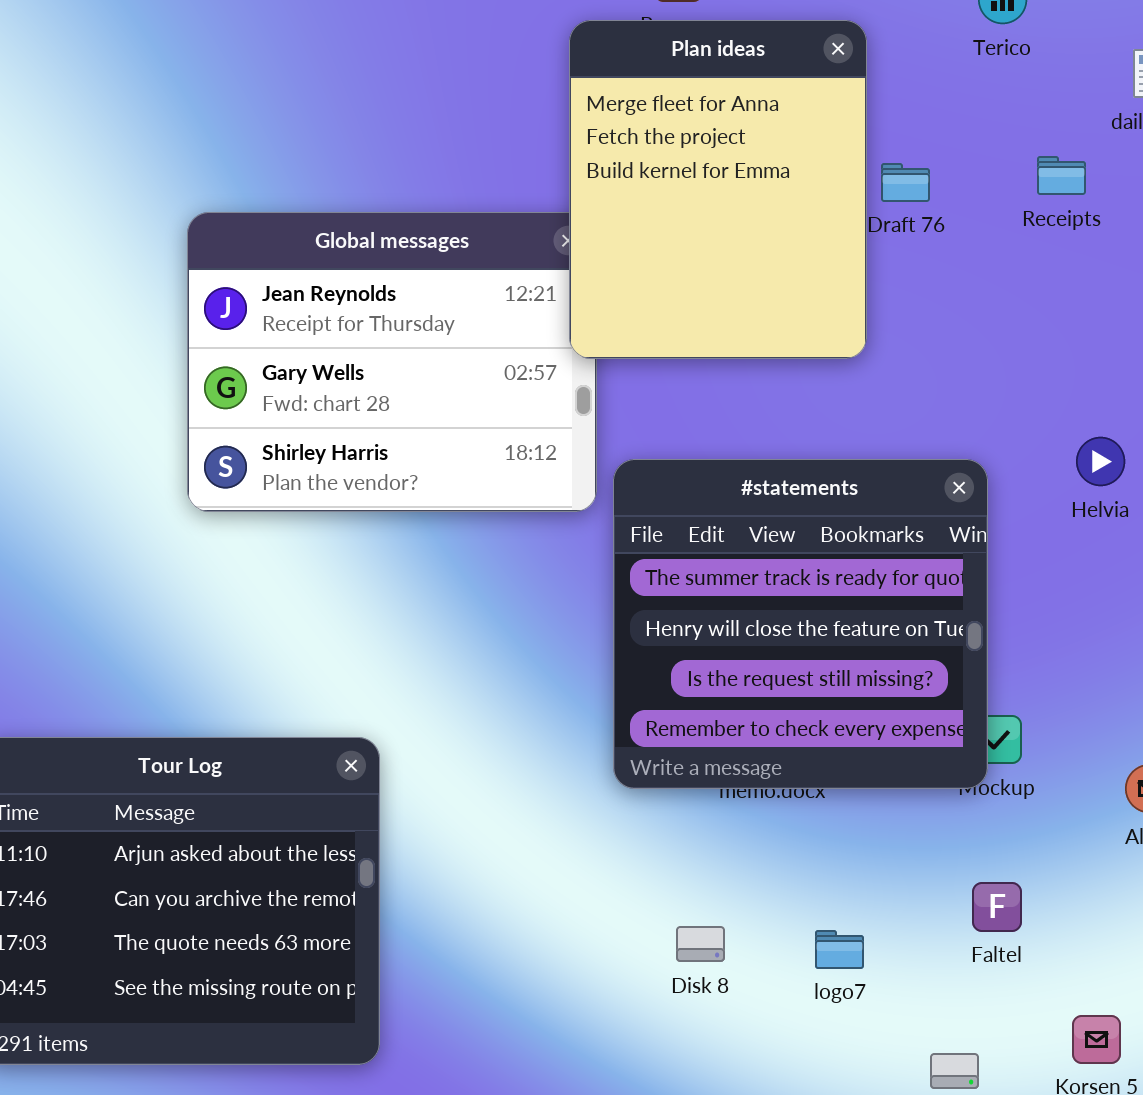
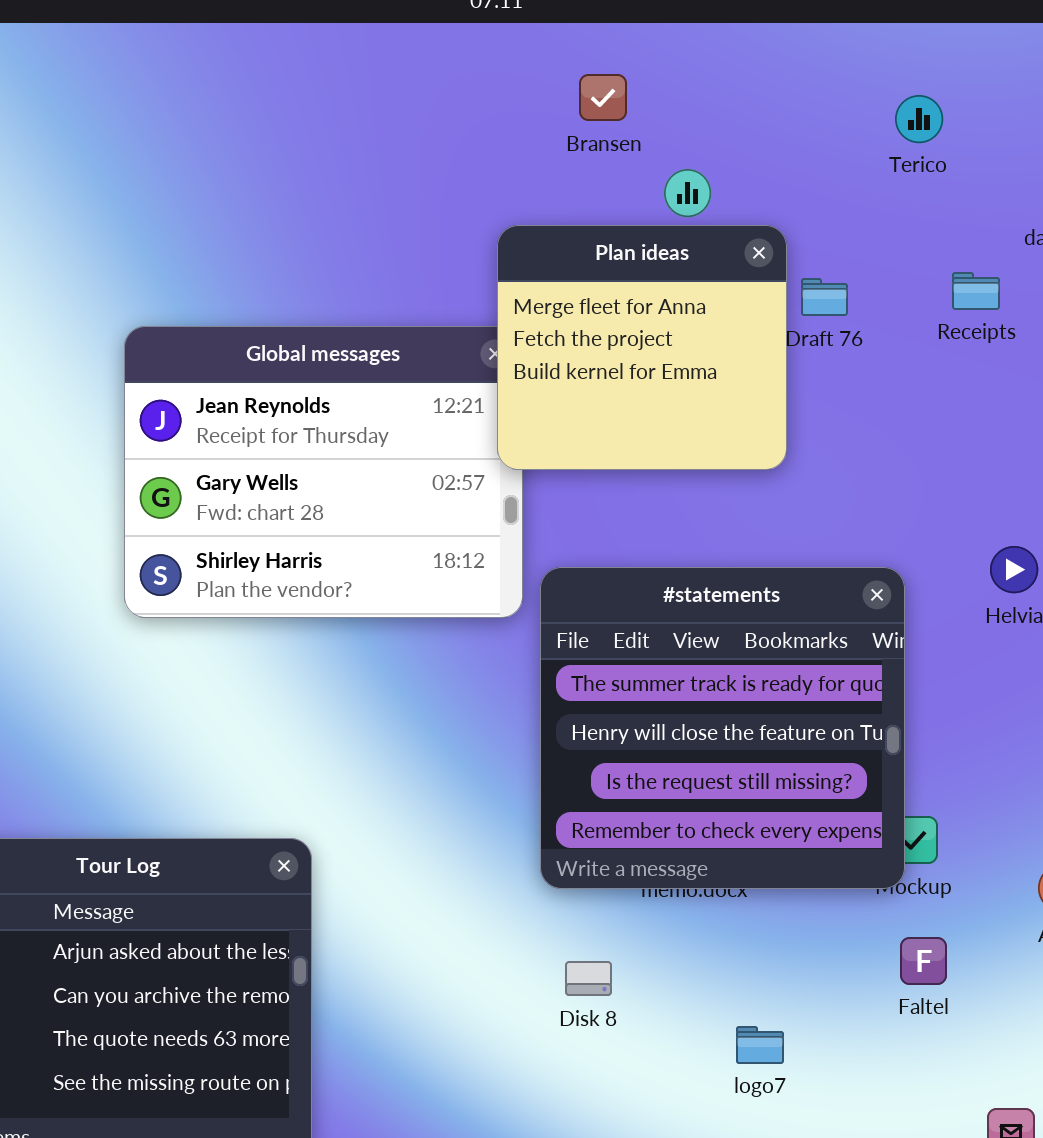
Plan ideas: [569,20,867,359] -> [497,225,787,470], resized
Faltel: [972,882,1022,932] -> [900,937,947,985], moved
Disk 8: [676,926,725,962] -> [565,961,612,996], moved

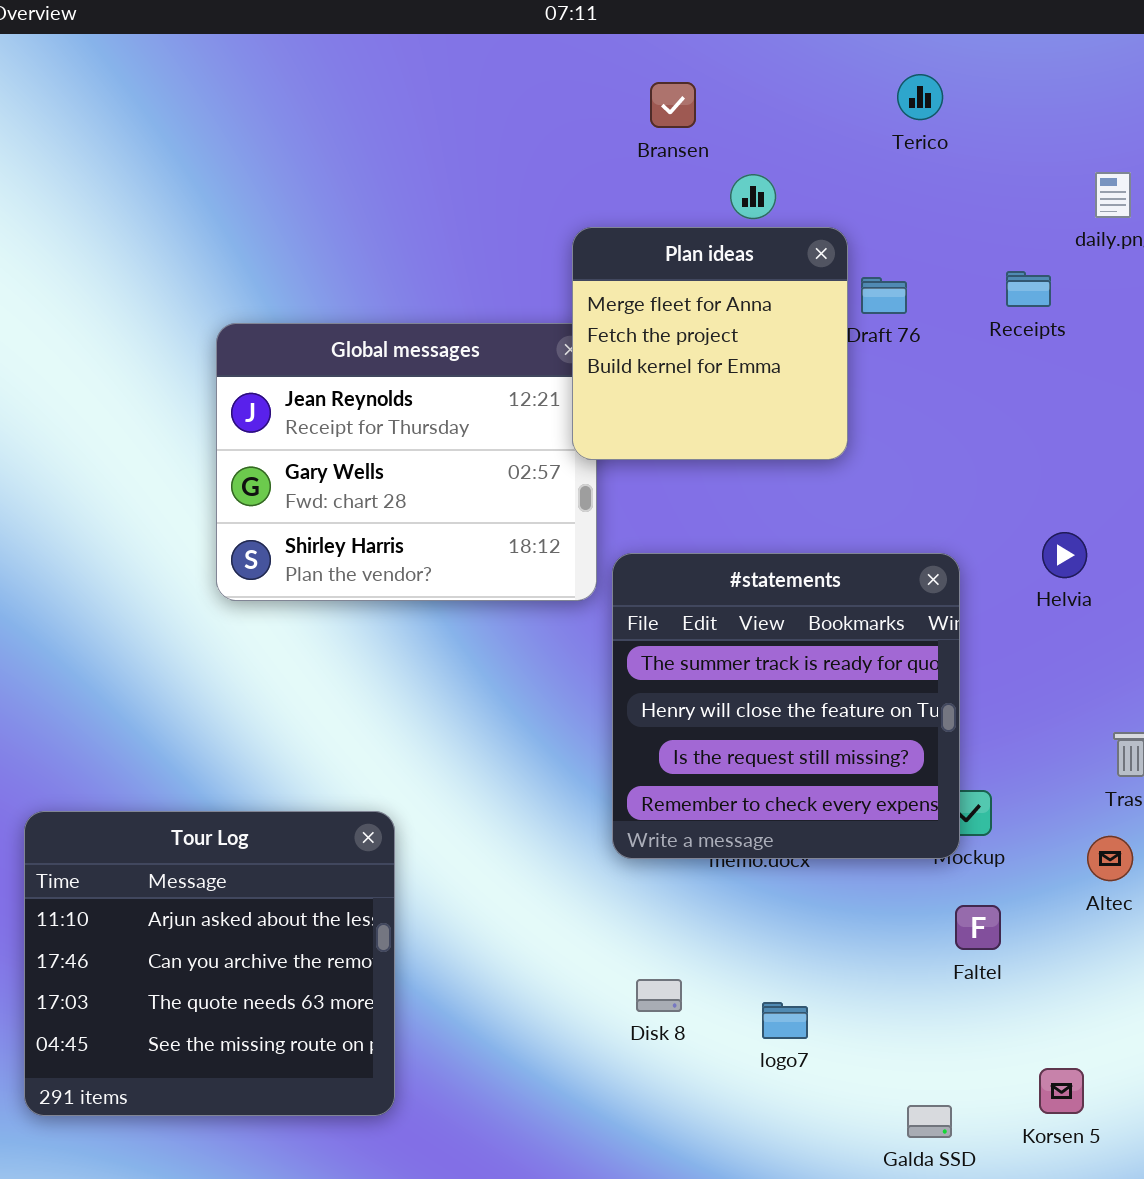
Terico: [895,95,943,143] -> [897,74,943,120], moved
Disk 8: [565,961,612,996] -> [636,979,682,1012], moved
logo7: [736,1026,784,1064] -> [762,1002,808,1039], moved

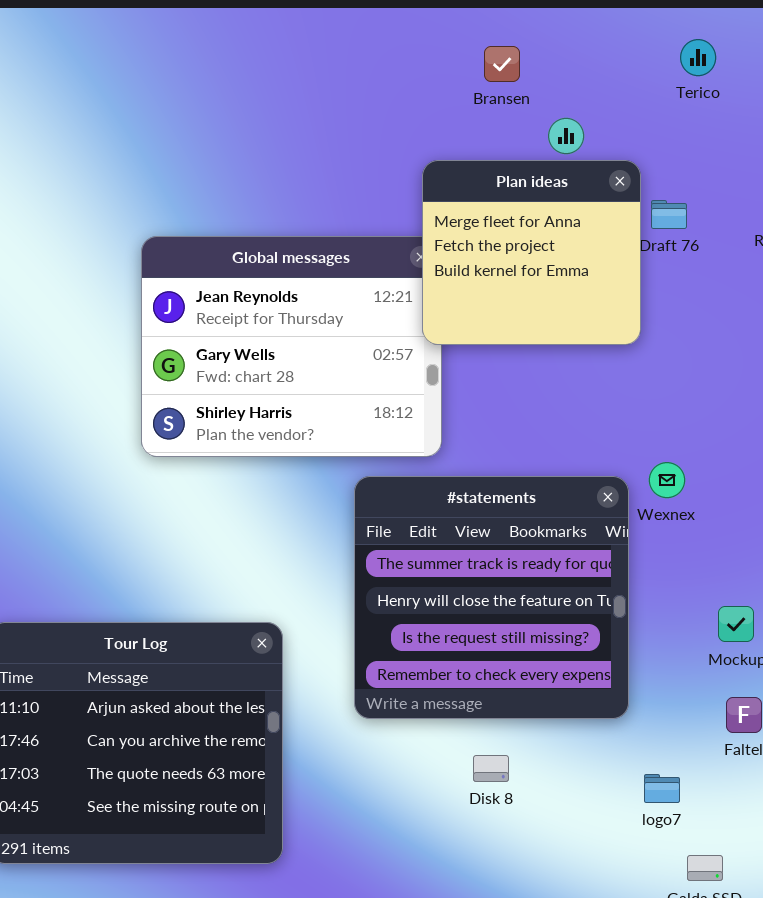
#statements: [612,553,960,859] -> [354,476,629,719], moved
logo7: [762,1002,808,1039] -> [644,774,680,803], moved

